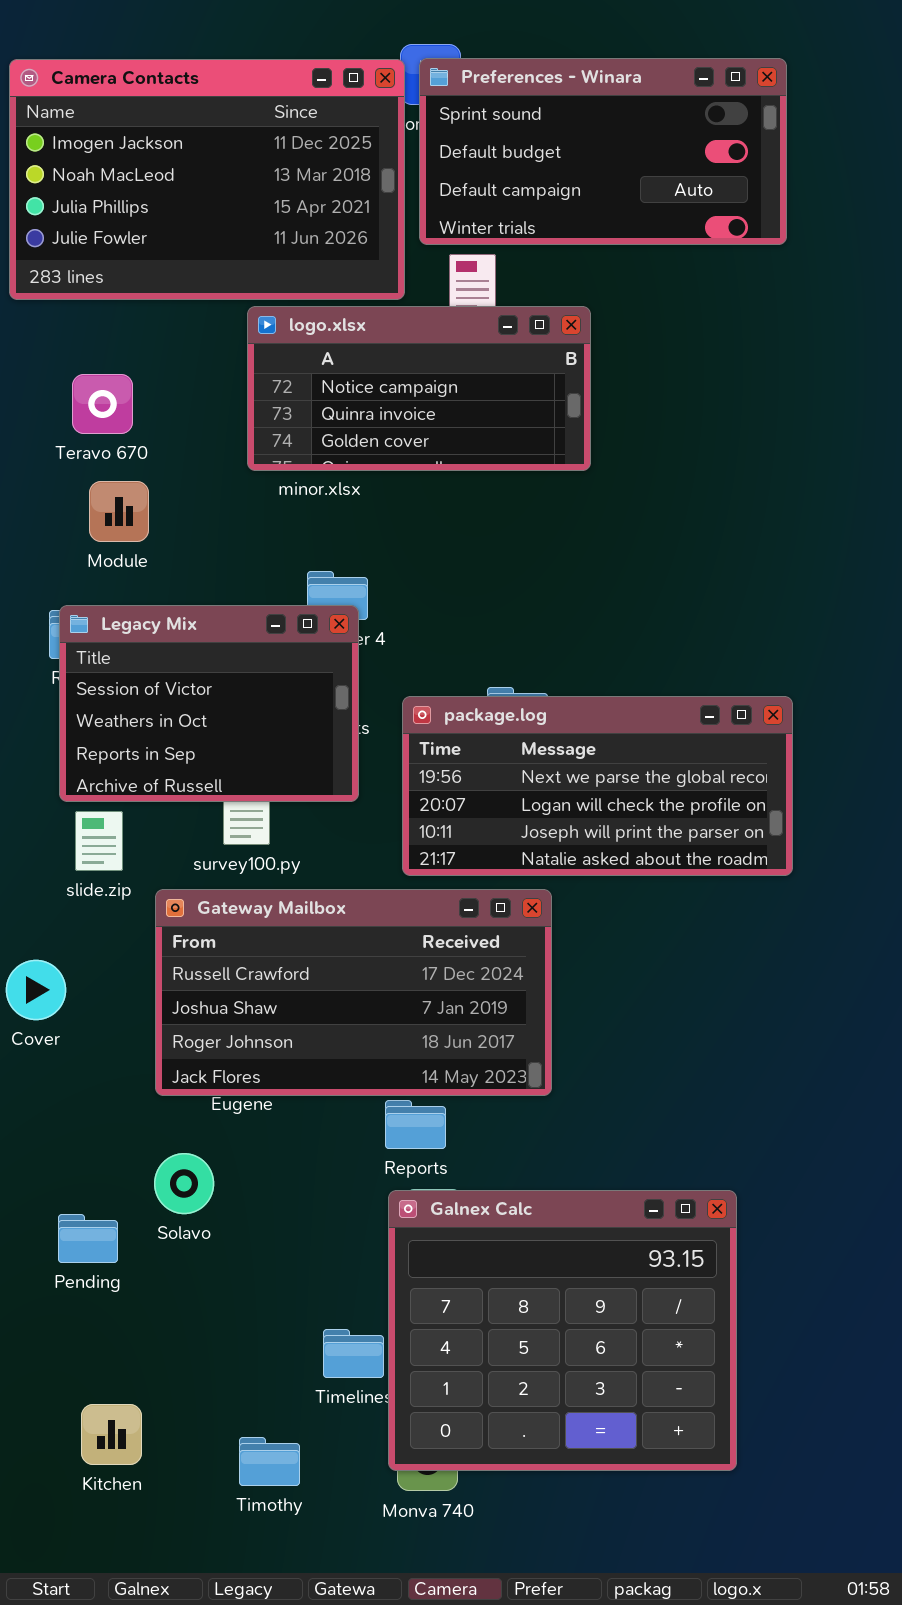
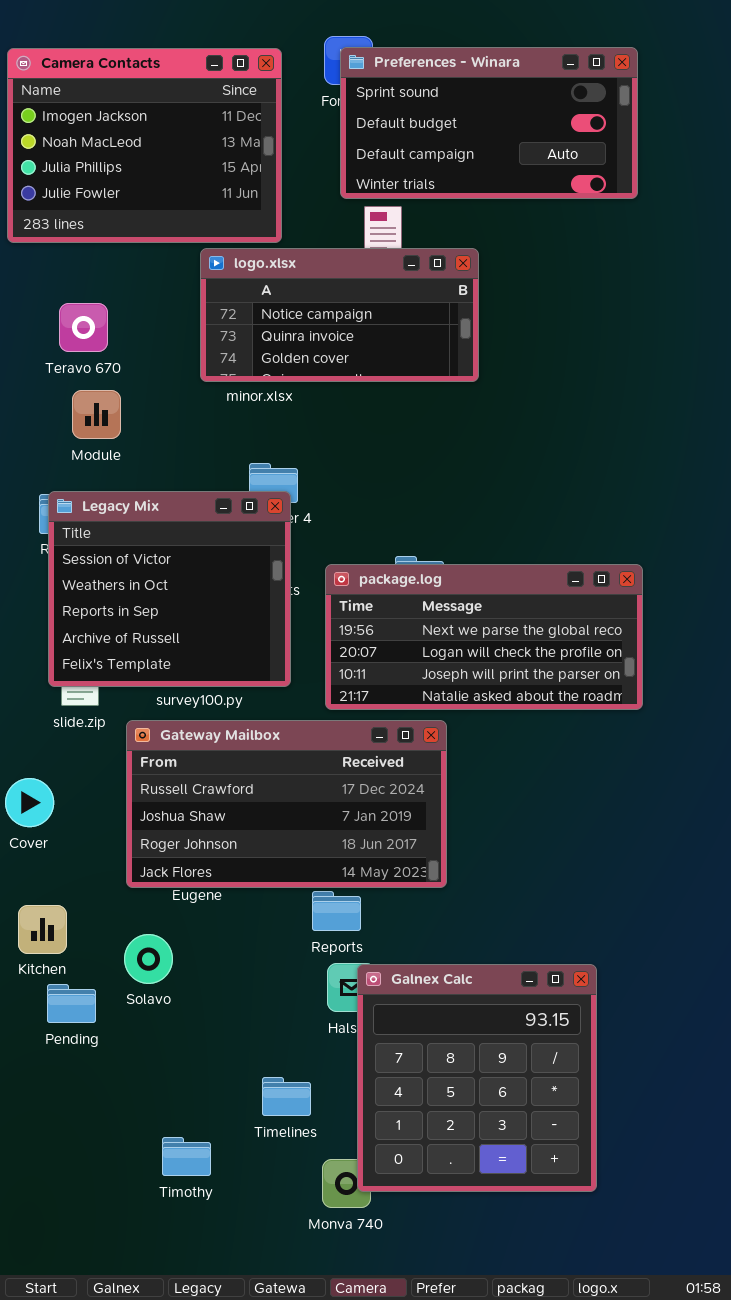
Camera Contacts: [9,59,405,300] -> [7,48,282,243], resized
Legacy Mix: [59,605,359,802] -> [48,491,291,687], resized
Galnex Calc: [388,1190,737,1471] -> [357,964,597,1192], resized
Kitchen: [81,1404,142,1465] -> [18,905,67,954], moved
Timothy: [239,1437,300,1486] -> [162,1137,211,1176], moved

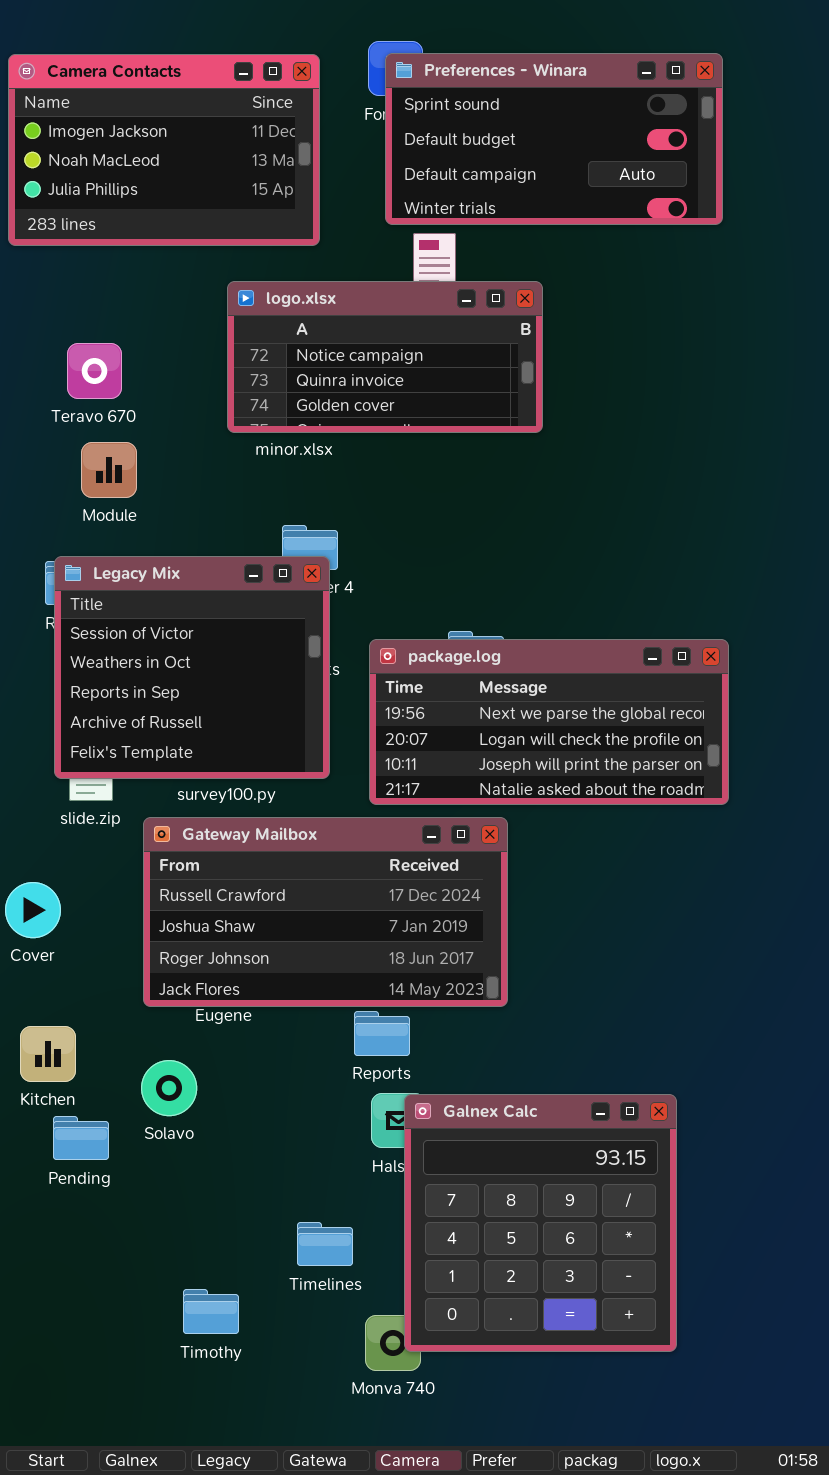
Camera Contacts: [7,48,282,243] -> [8,54,320,246], resized

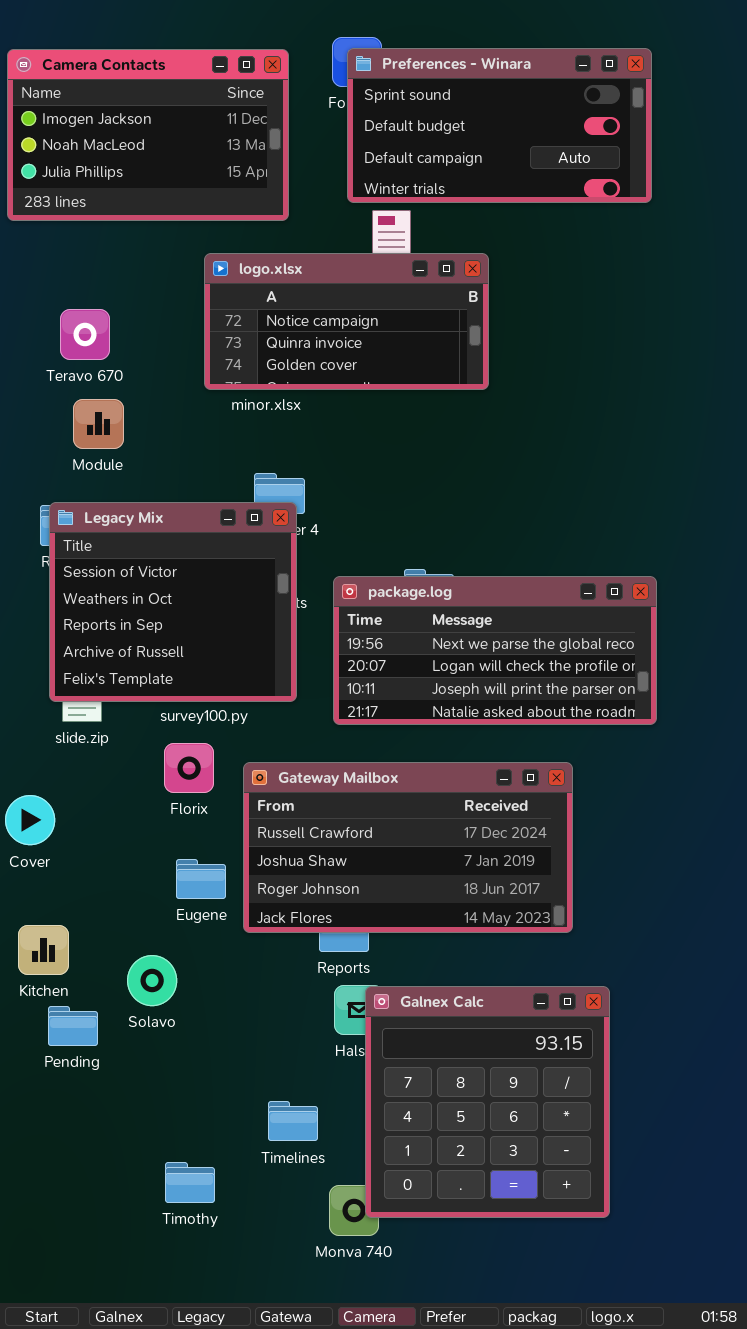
Gateway Mailbox: [143,817,508,1007] -> [243,762,573,933], moved

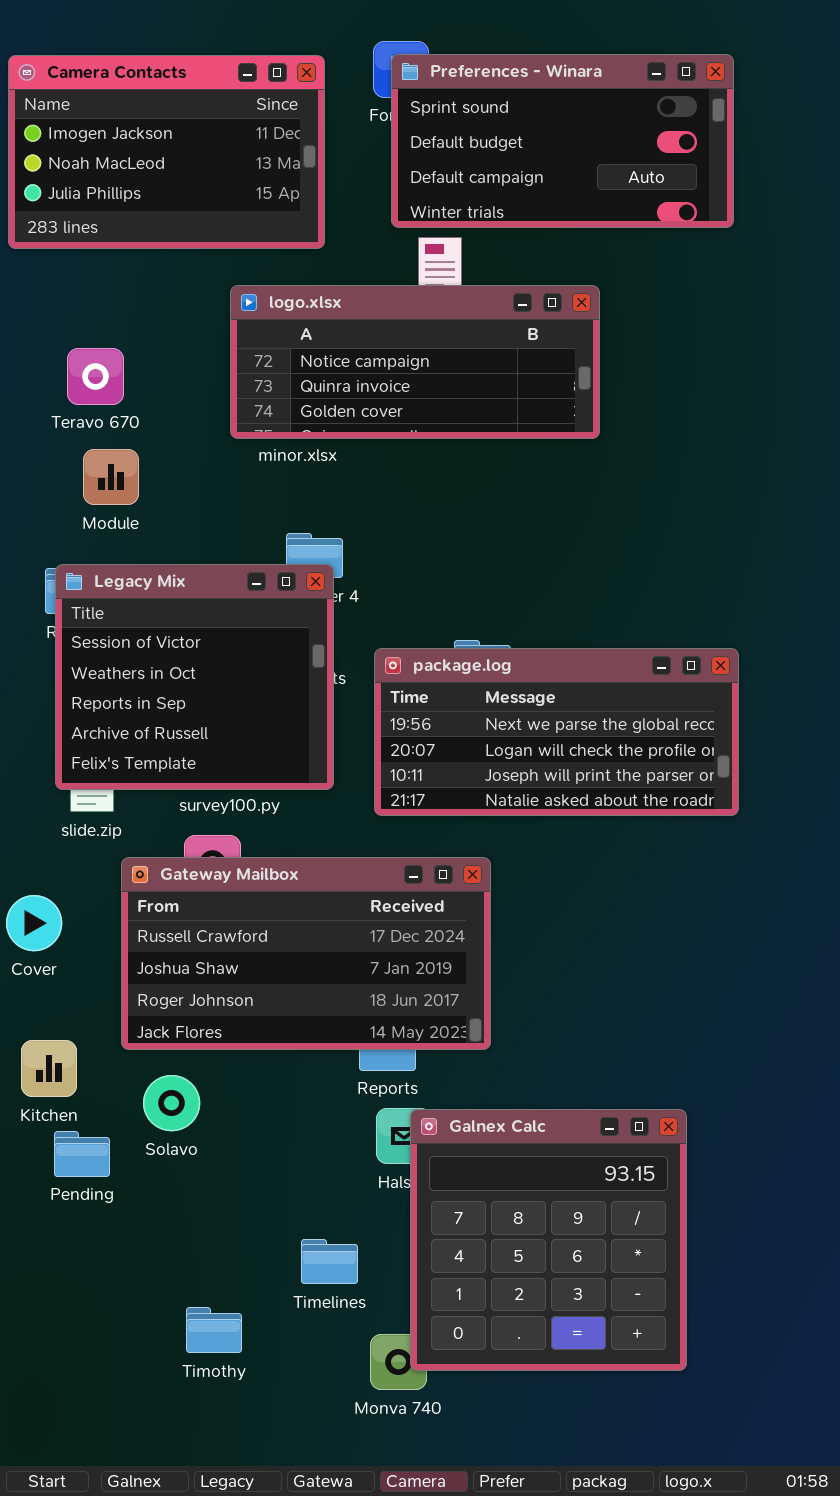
logo.xlsx: [204,253,489,390] -> [230,285,600,439], resized
Gateway Mailbox: [243,762,573,933] -> [121,857,491,1050], moved

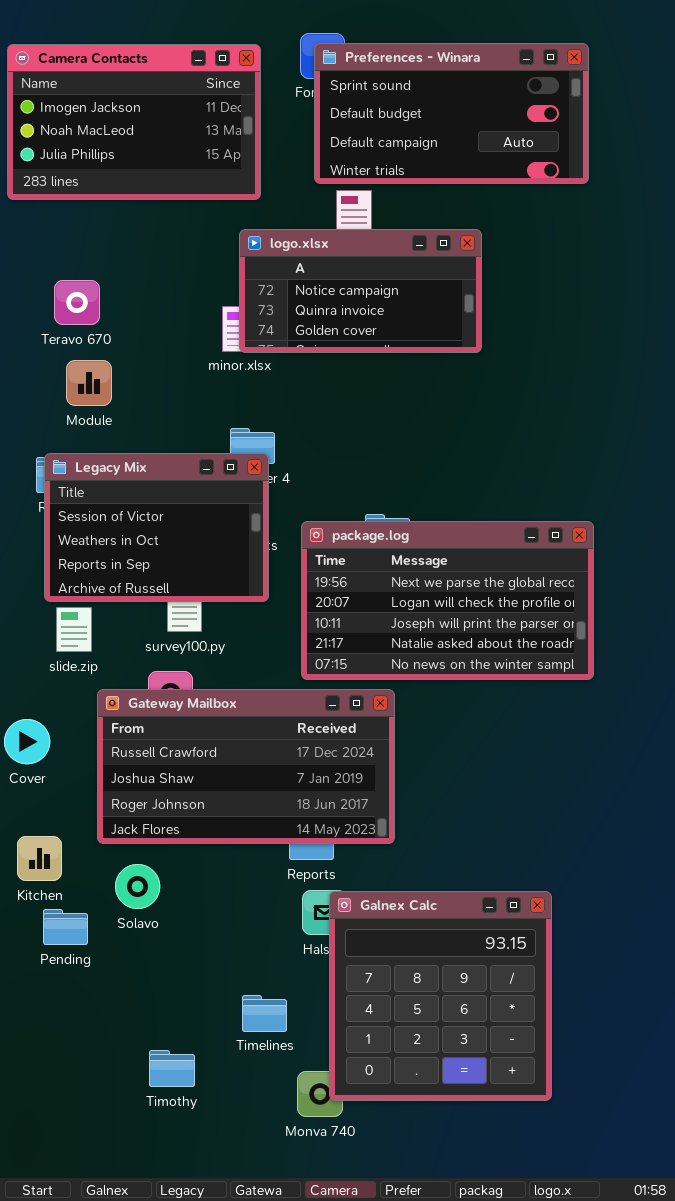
logo.xlsx: [230,285,600,439] -> [239,229,482,353], resized
Legacy Mix: [55,564,334,790] -> [44,453,269,602], resized
package.log: [374,648,739,816] -> [301,521,594,680], resized

